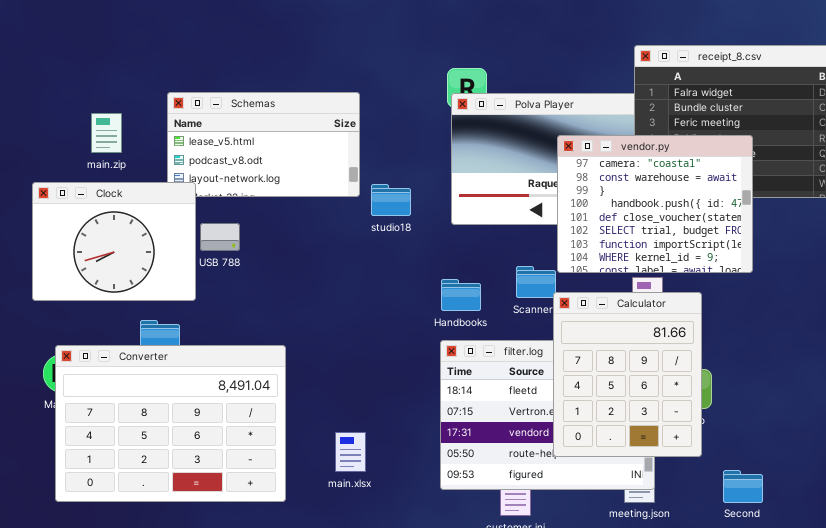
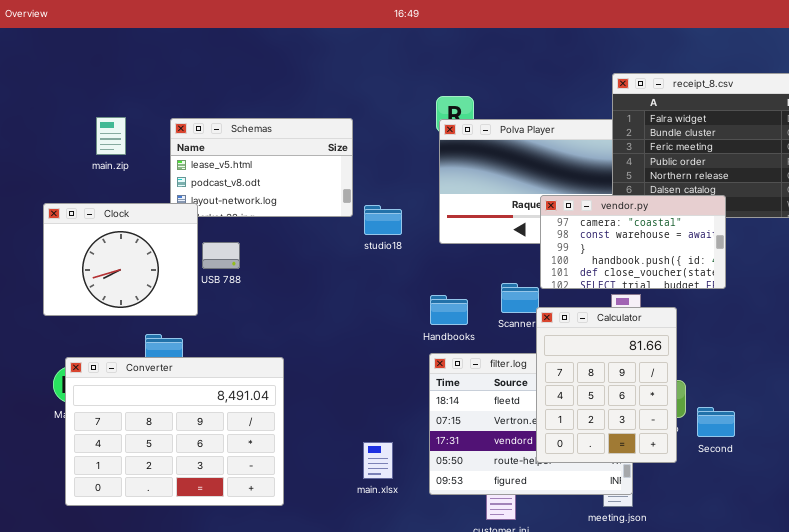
main.zip: [91,113,122,153] -> [96,117,126,155], moved
vendor.py: [557,135,753,273] -> [540,195,726,289], resized
main.xlsx: [335,432,366,472] -> [363,442,393,479], moved
Second: [723,470,763,503] -> [697,407,735,437], moved

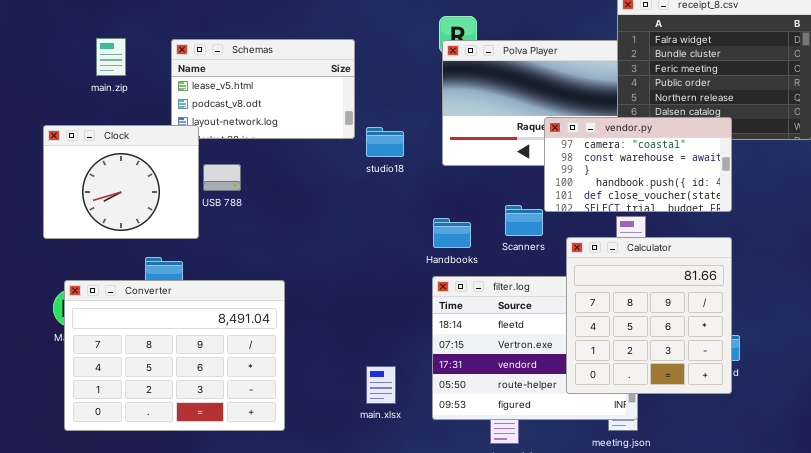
Calculator: [536,307,677,463] -> [566,237,732,394], moved, resized

